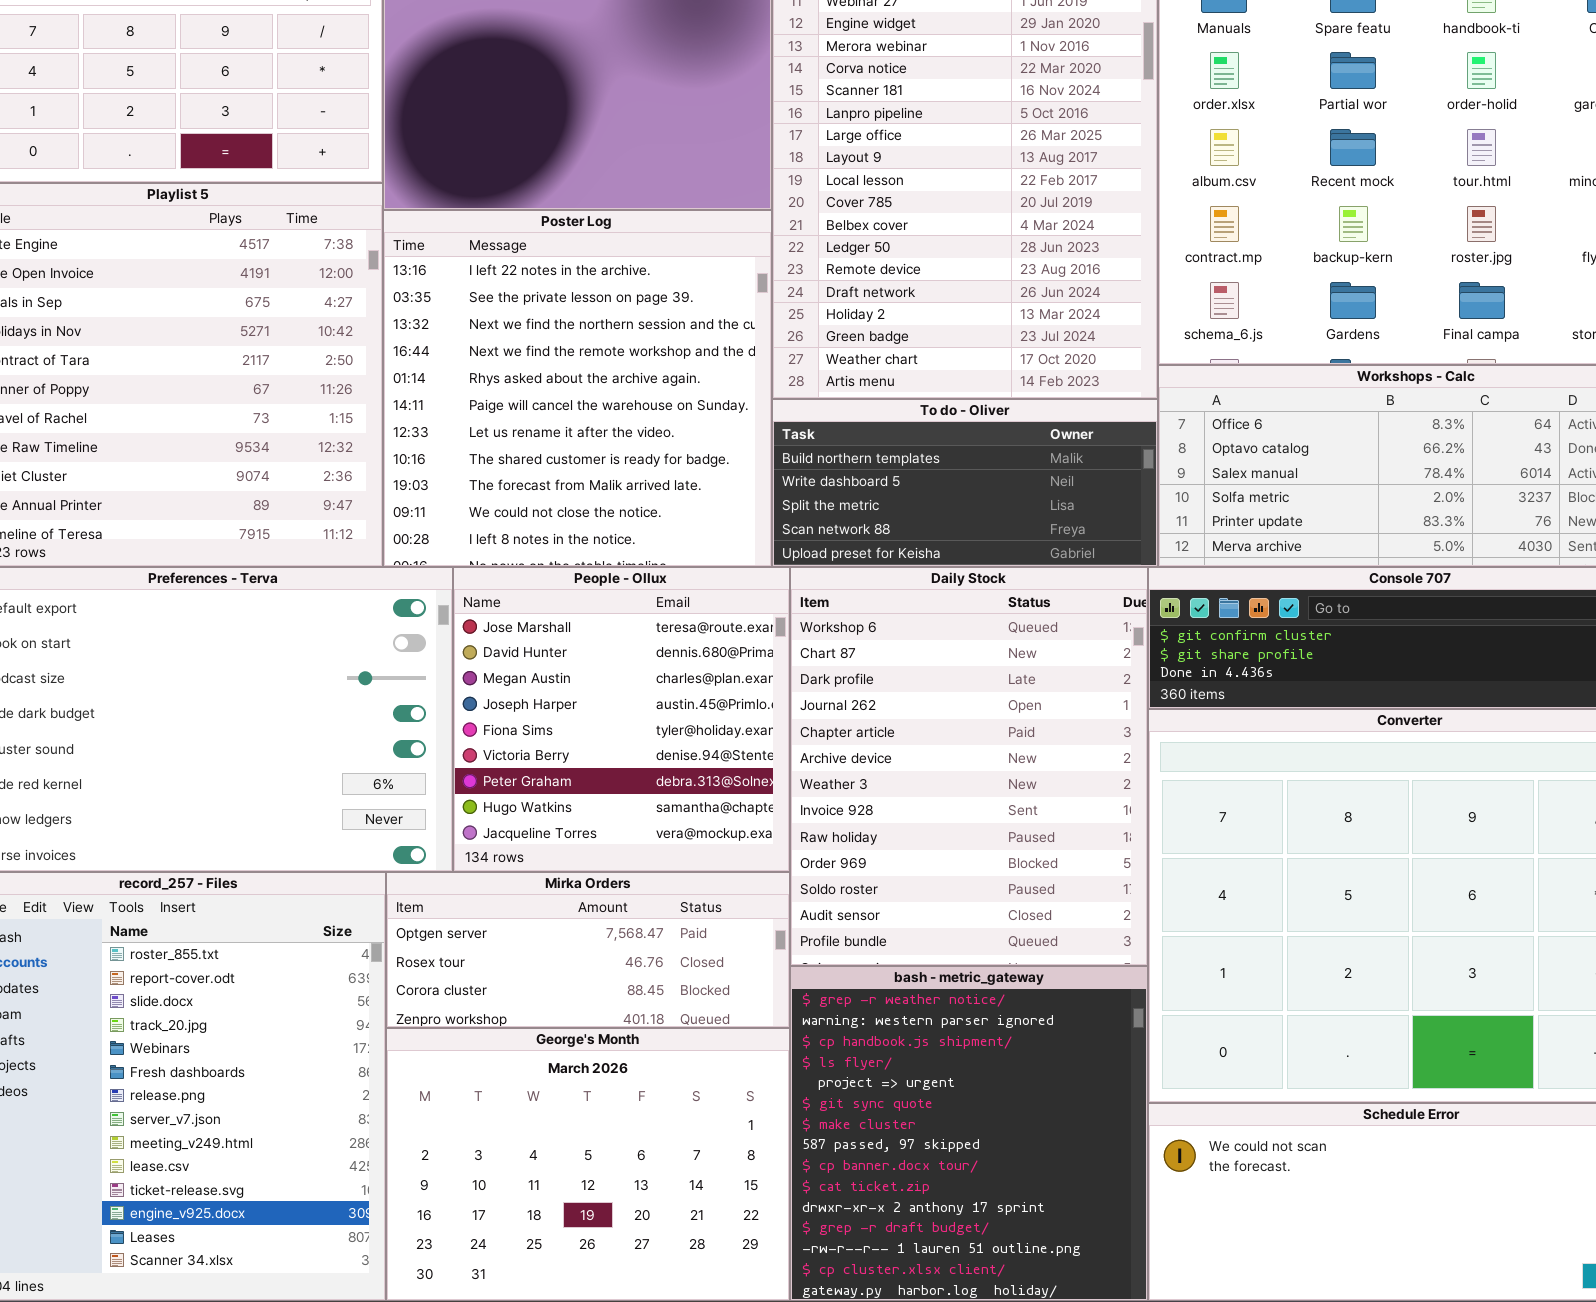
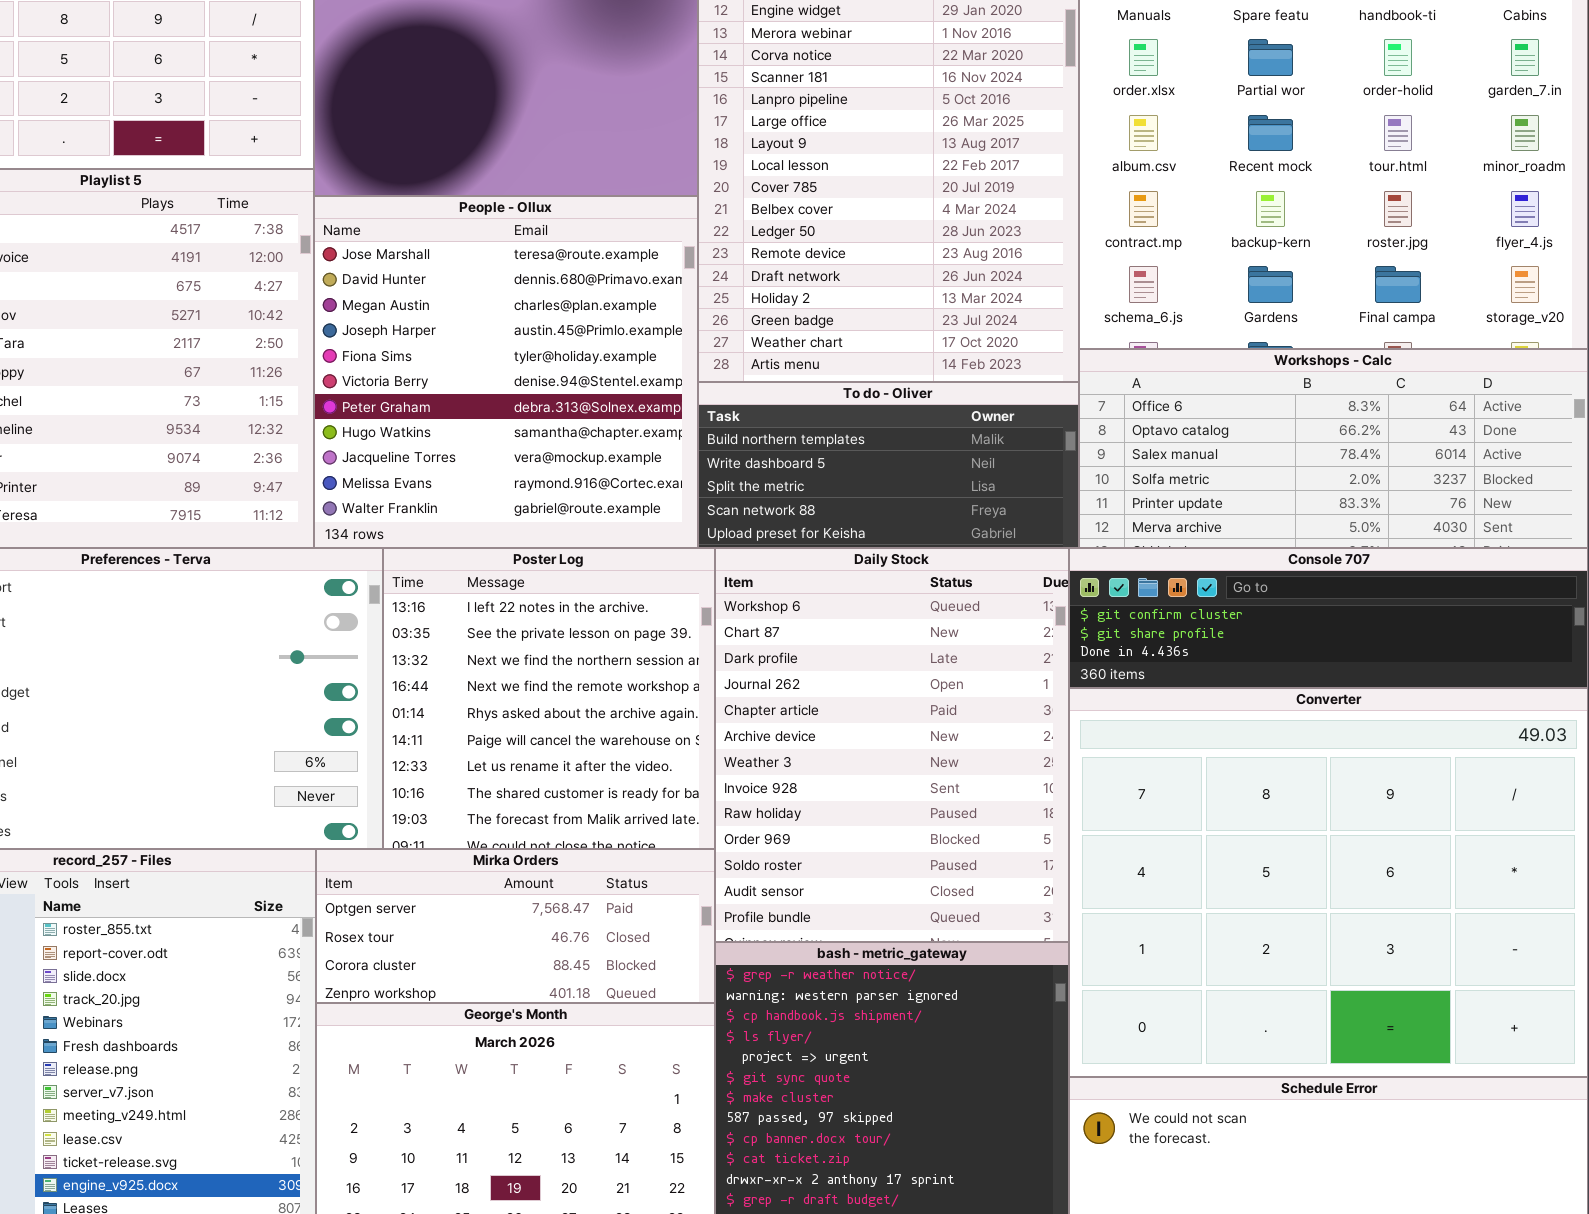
Poster Log: [383,210,772,567] -> [383,548,715,849], moved, resized
People - Ollux: [453,567,790,872] -> [314,196,698,548], moved, resized

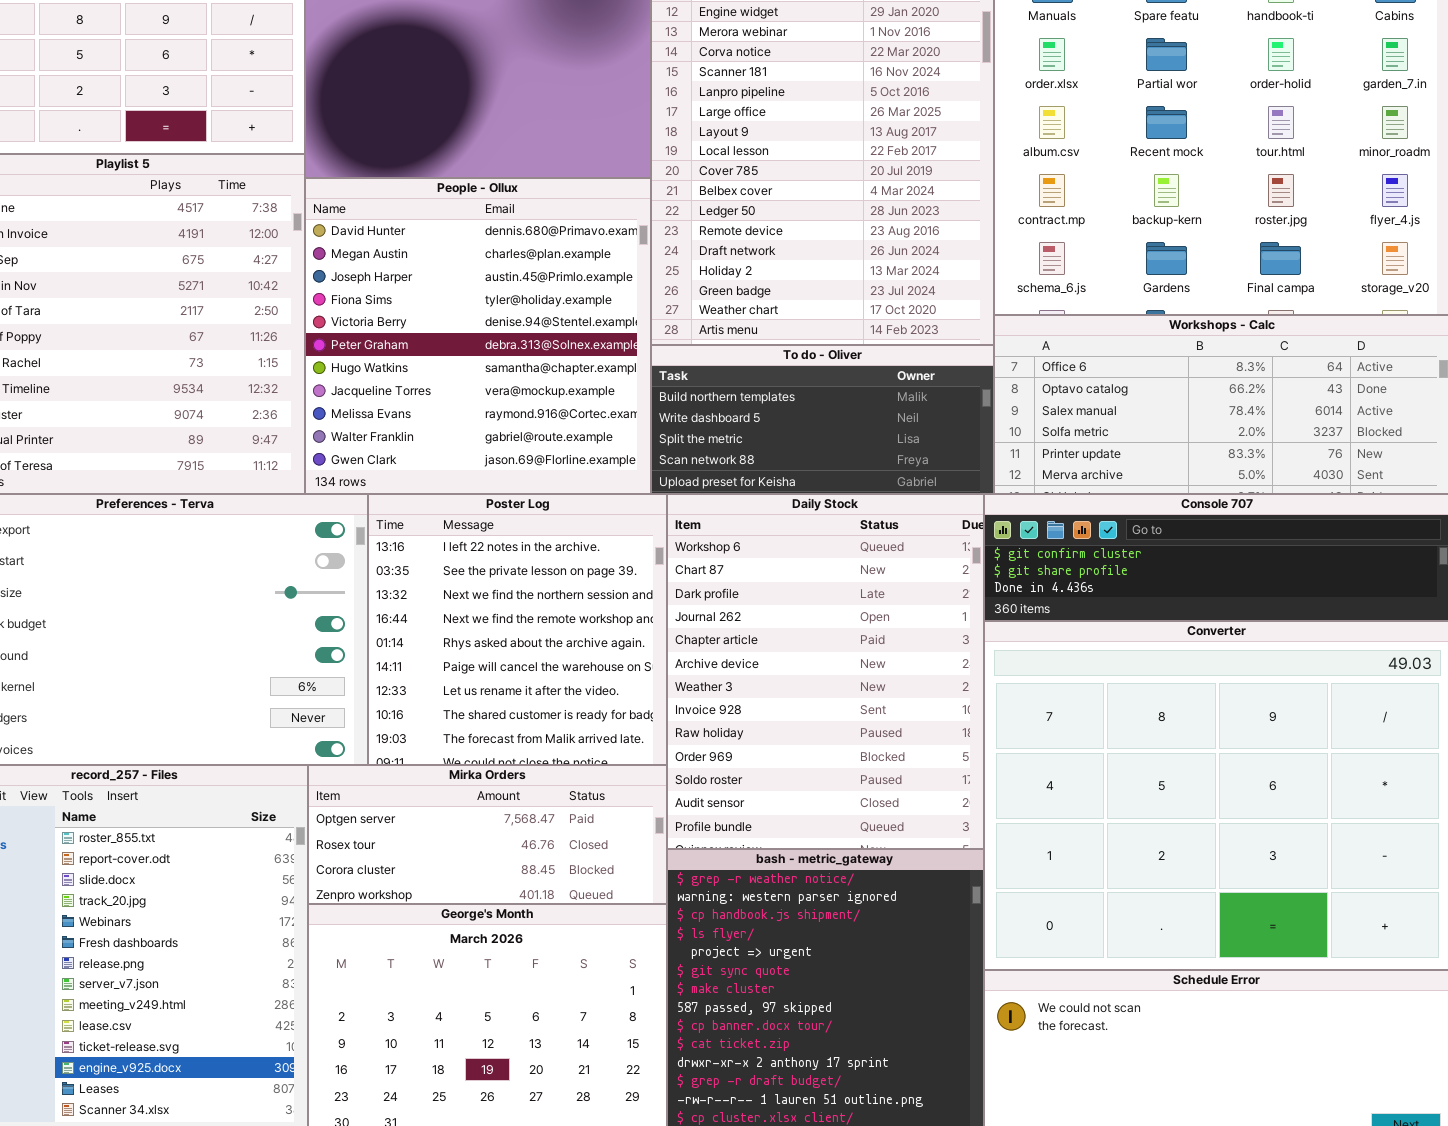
People - Ollux: [314,196,698,548] -> [305,178,651,494], scrolled down 1 row

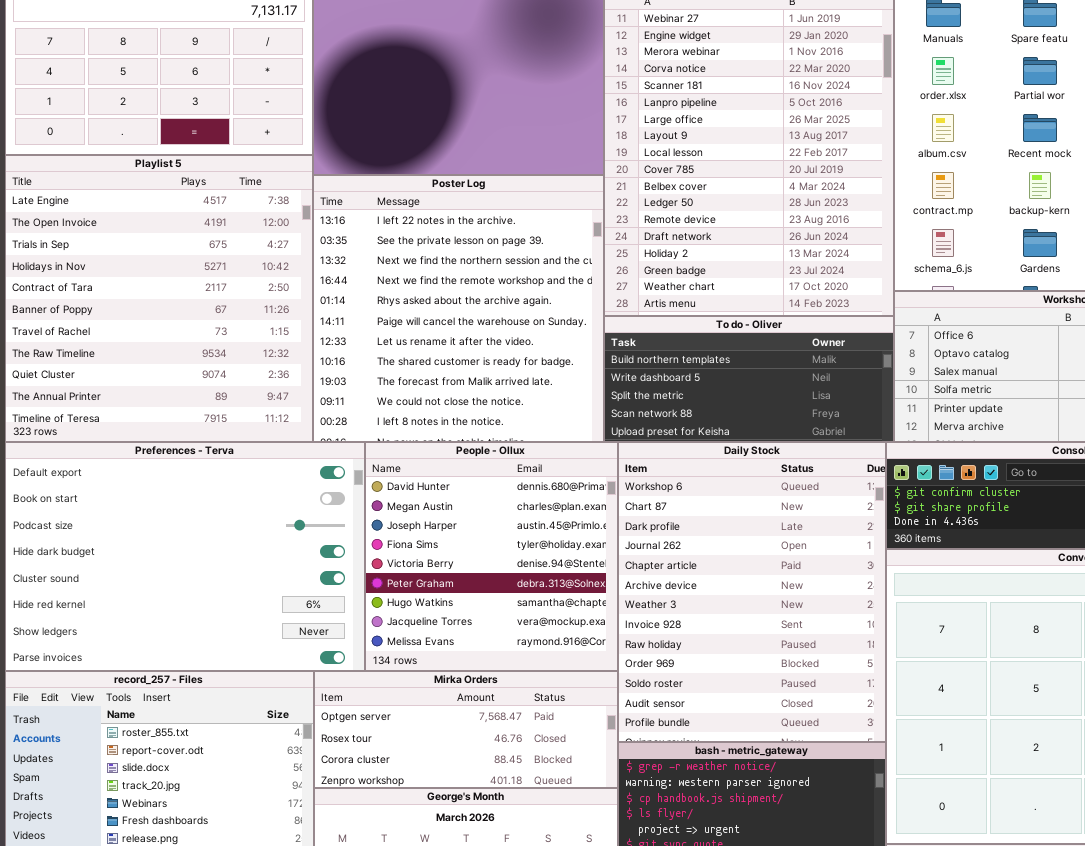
People - Ollux: [305,178,651,494] -> [365,442,618,671], moved, resized
Poster Log: [368,494,667,765] -> [313,175,604,442], moved, resized

